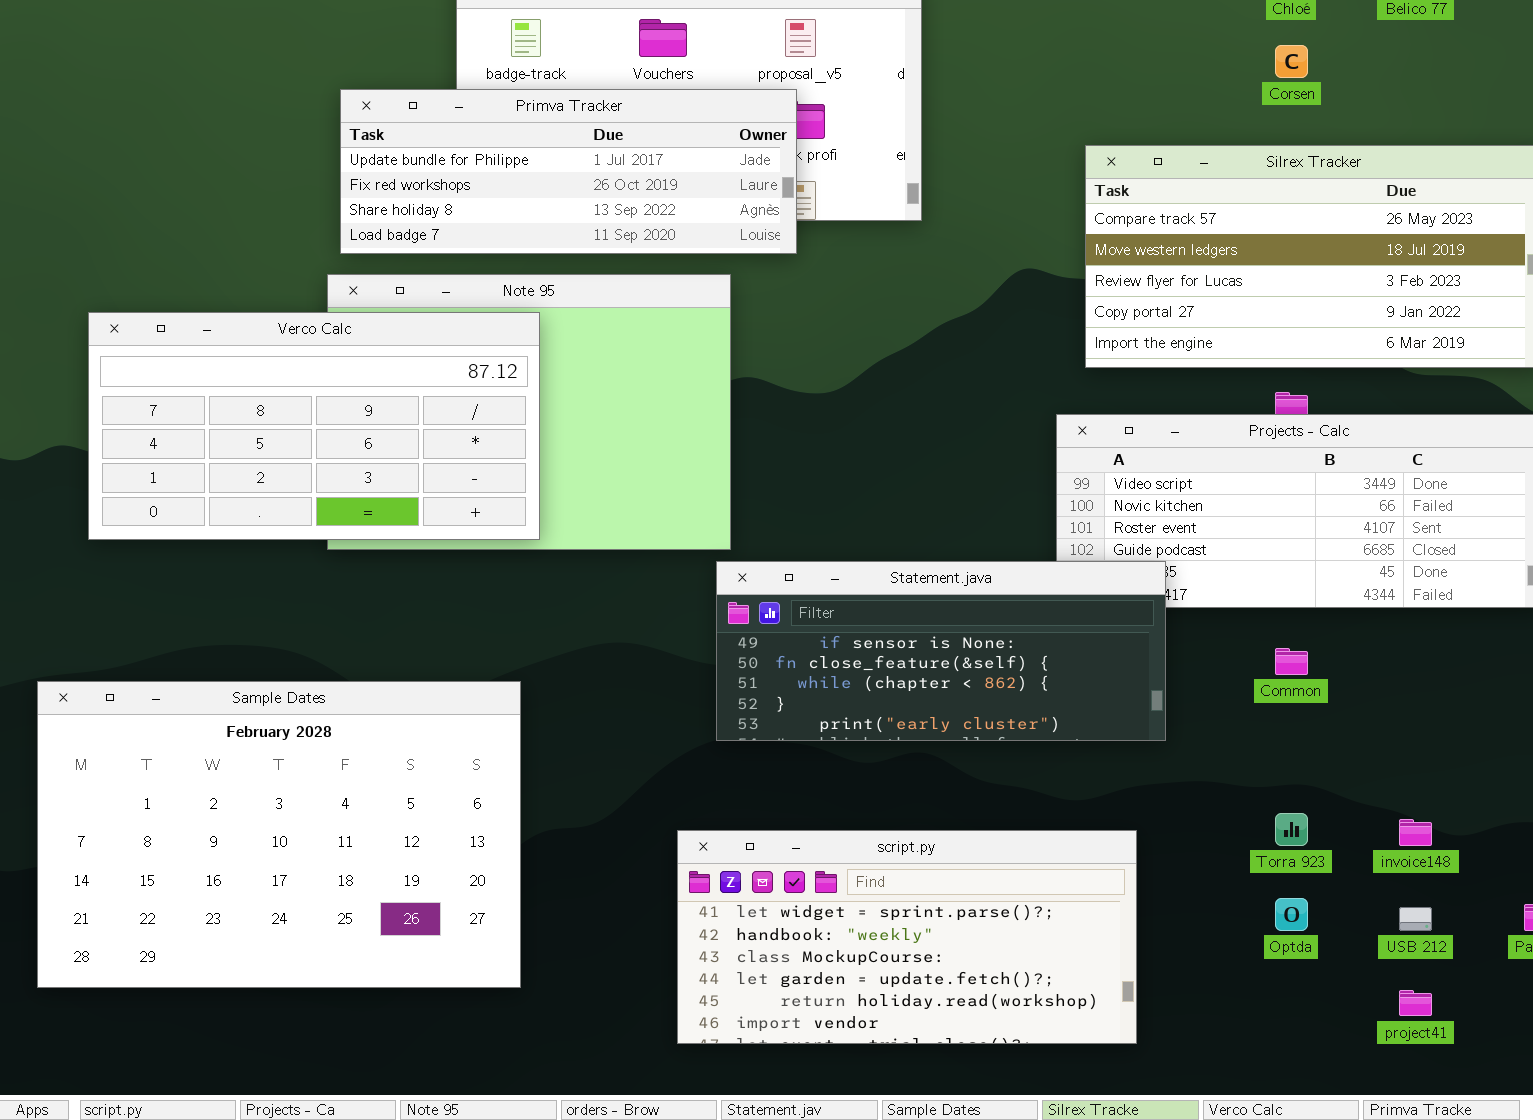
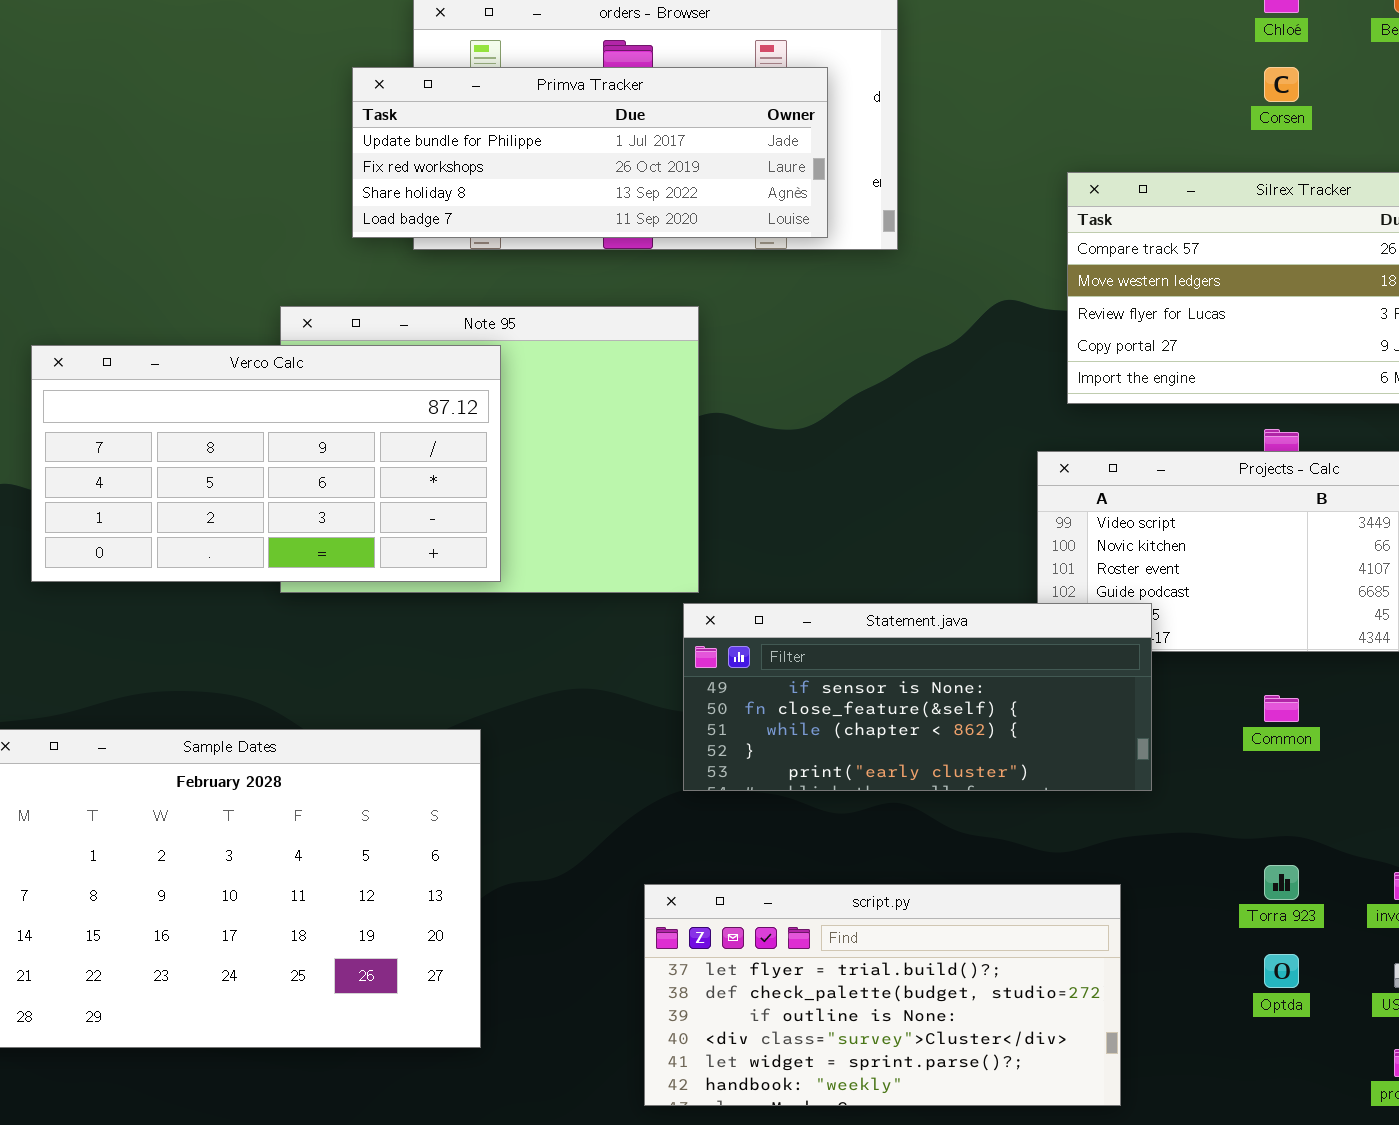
Primva Tracker: [340,89,797,254] -> [352,67,828,238], moved
script.py: [677,830,1137,1044] -> [644,884,1121,1106], scrolled up 4 rows

